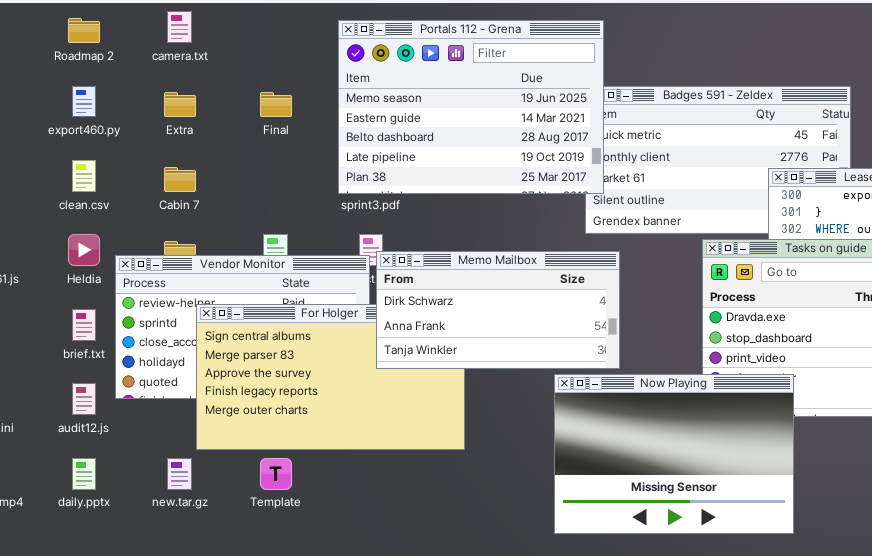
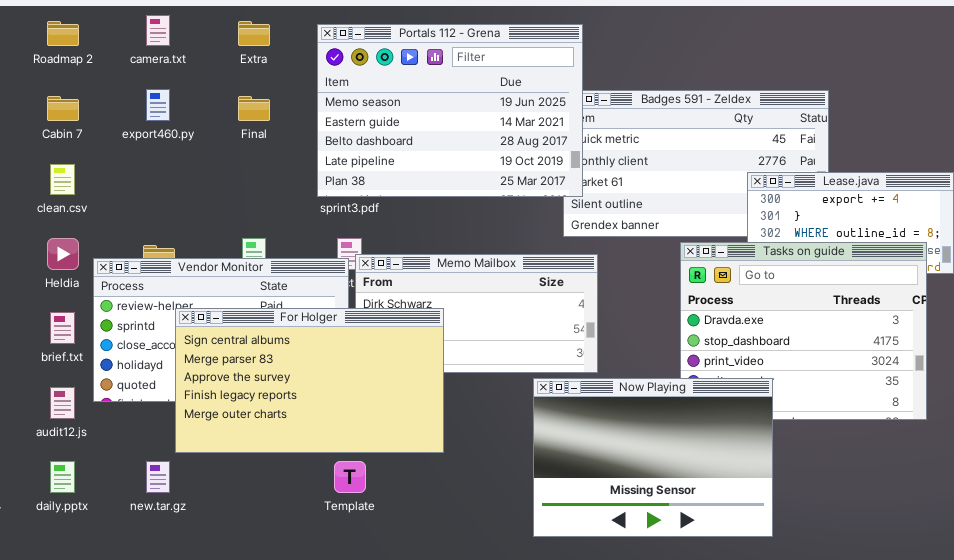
export460.py: [72,86,96,117] -> [146,89,170,121], moved
Extra: [164,92,196,117] -> [238,21,270,46], moved
Cabin 7: [164,167,196,192] -> [47,96,79,121], moved
For Holger: [196,304,465,450] -> [175,308,444,453], raised
Template: [260,458,292,490] -> [334,461,366,493], moved

